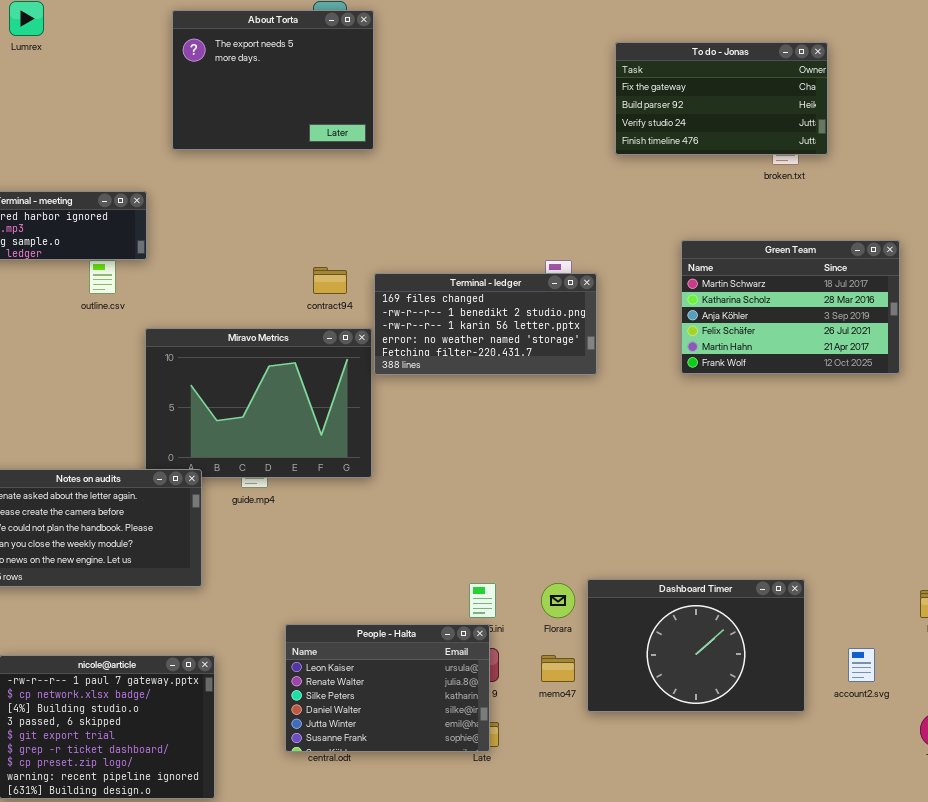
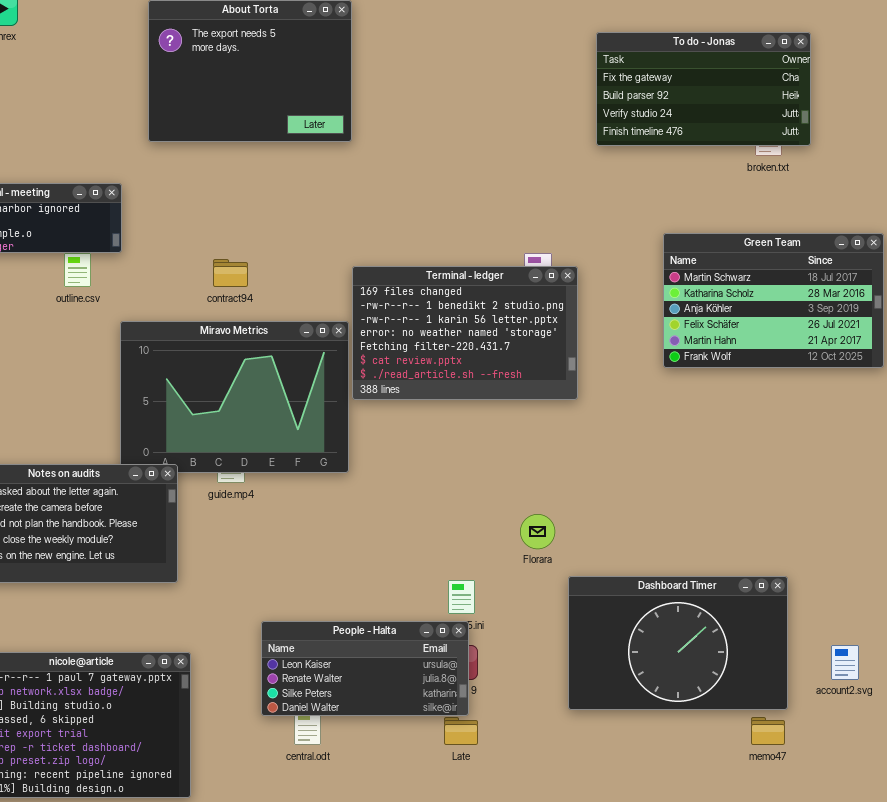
contract94: [313,267,347,294] -> [213,259,248,287], moved
Terminal - ledger: [374,273,597,375] -> [352,266,578,400], resized
Florara: [541,583,575,618] -> [520,514,555,549], moved
People - Halta: [285,624,490,752] -> [261,621,469,716], resized
memo47: [541,655,575,682] -> [751,717,785,745], moved

